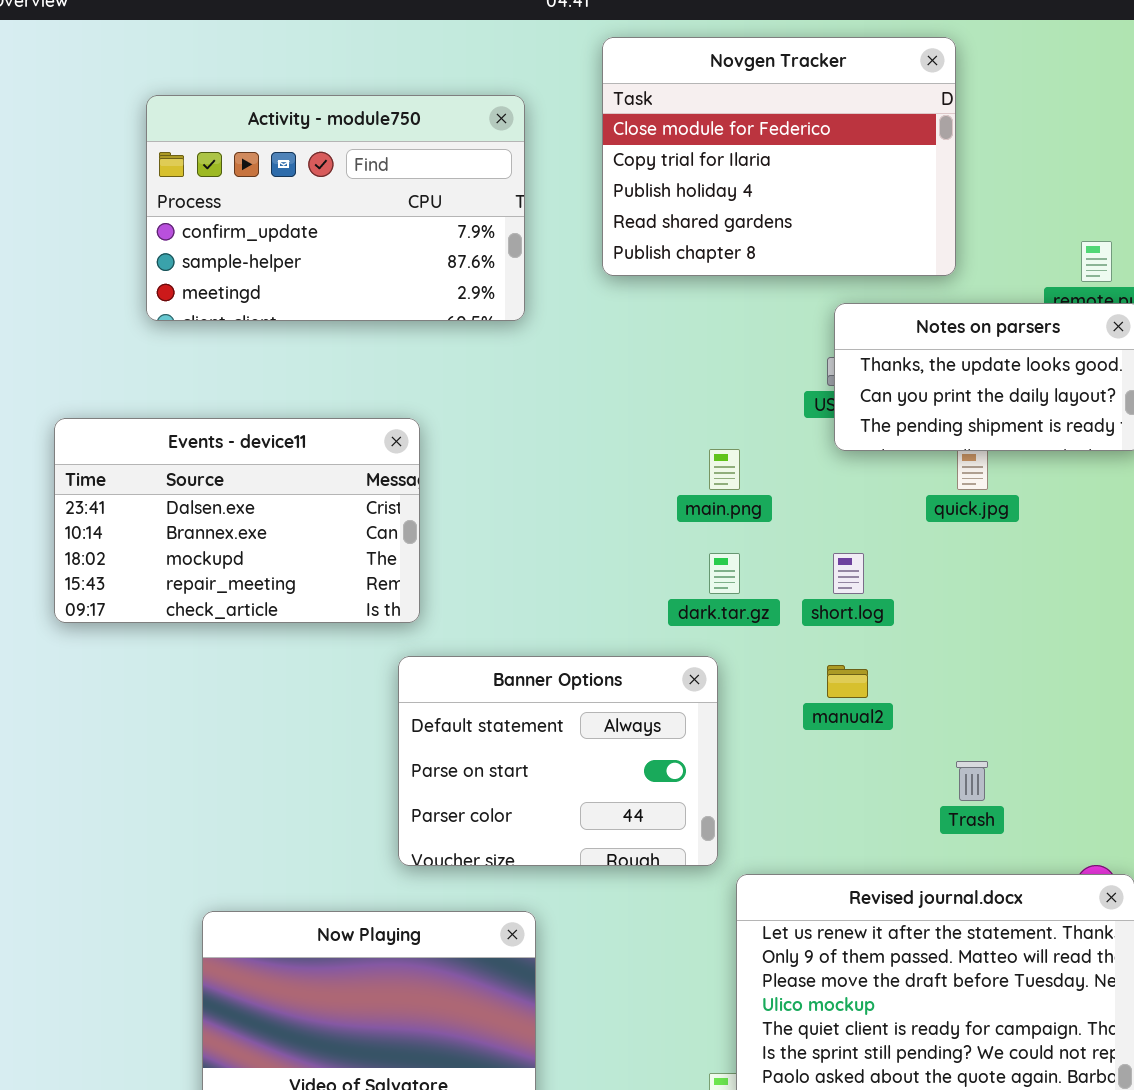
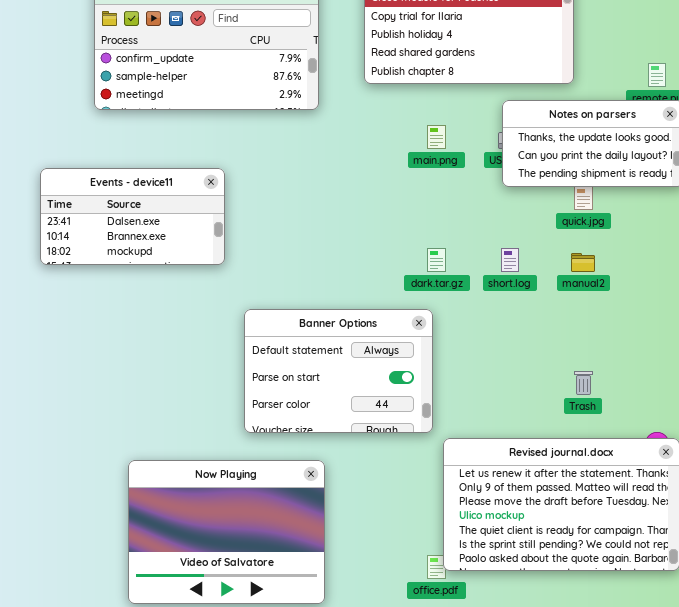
Events - device11: [54,418,420,623] -> [40,168,225,265], resized
main.png: [709,449,740,490] -> [427,125,446,149], moved
manual2: [827,665,868,698] -> [571,253,595,272], moved

